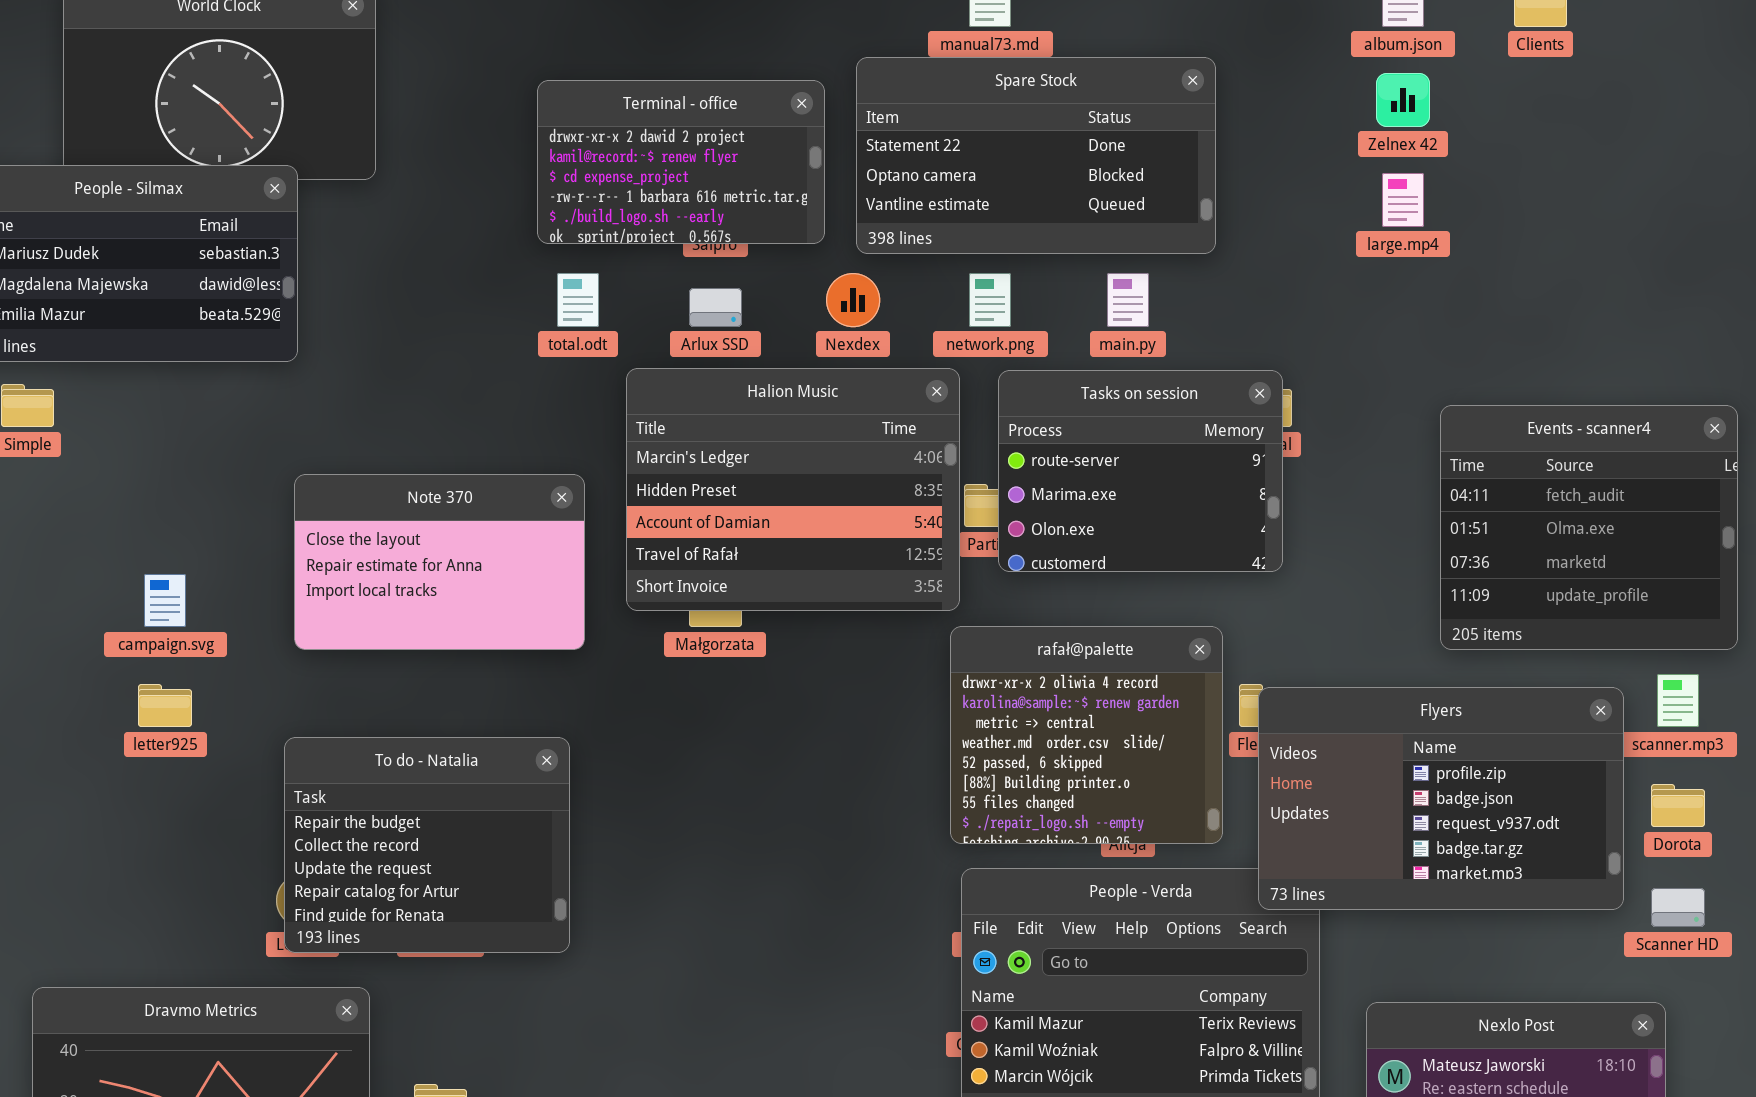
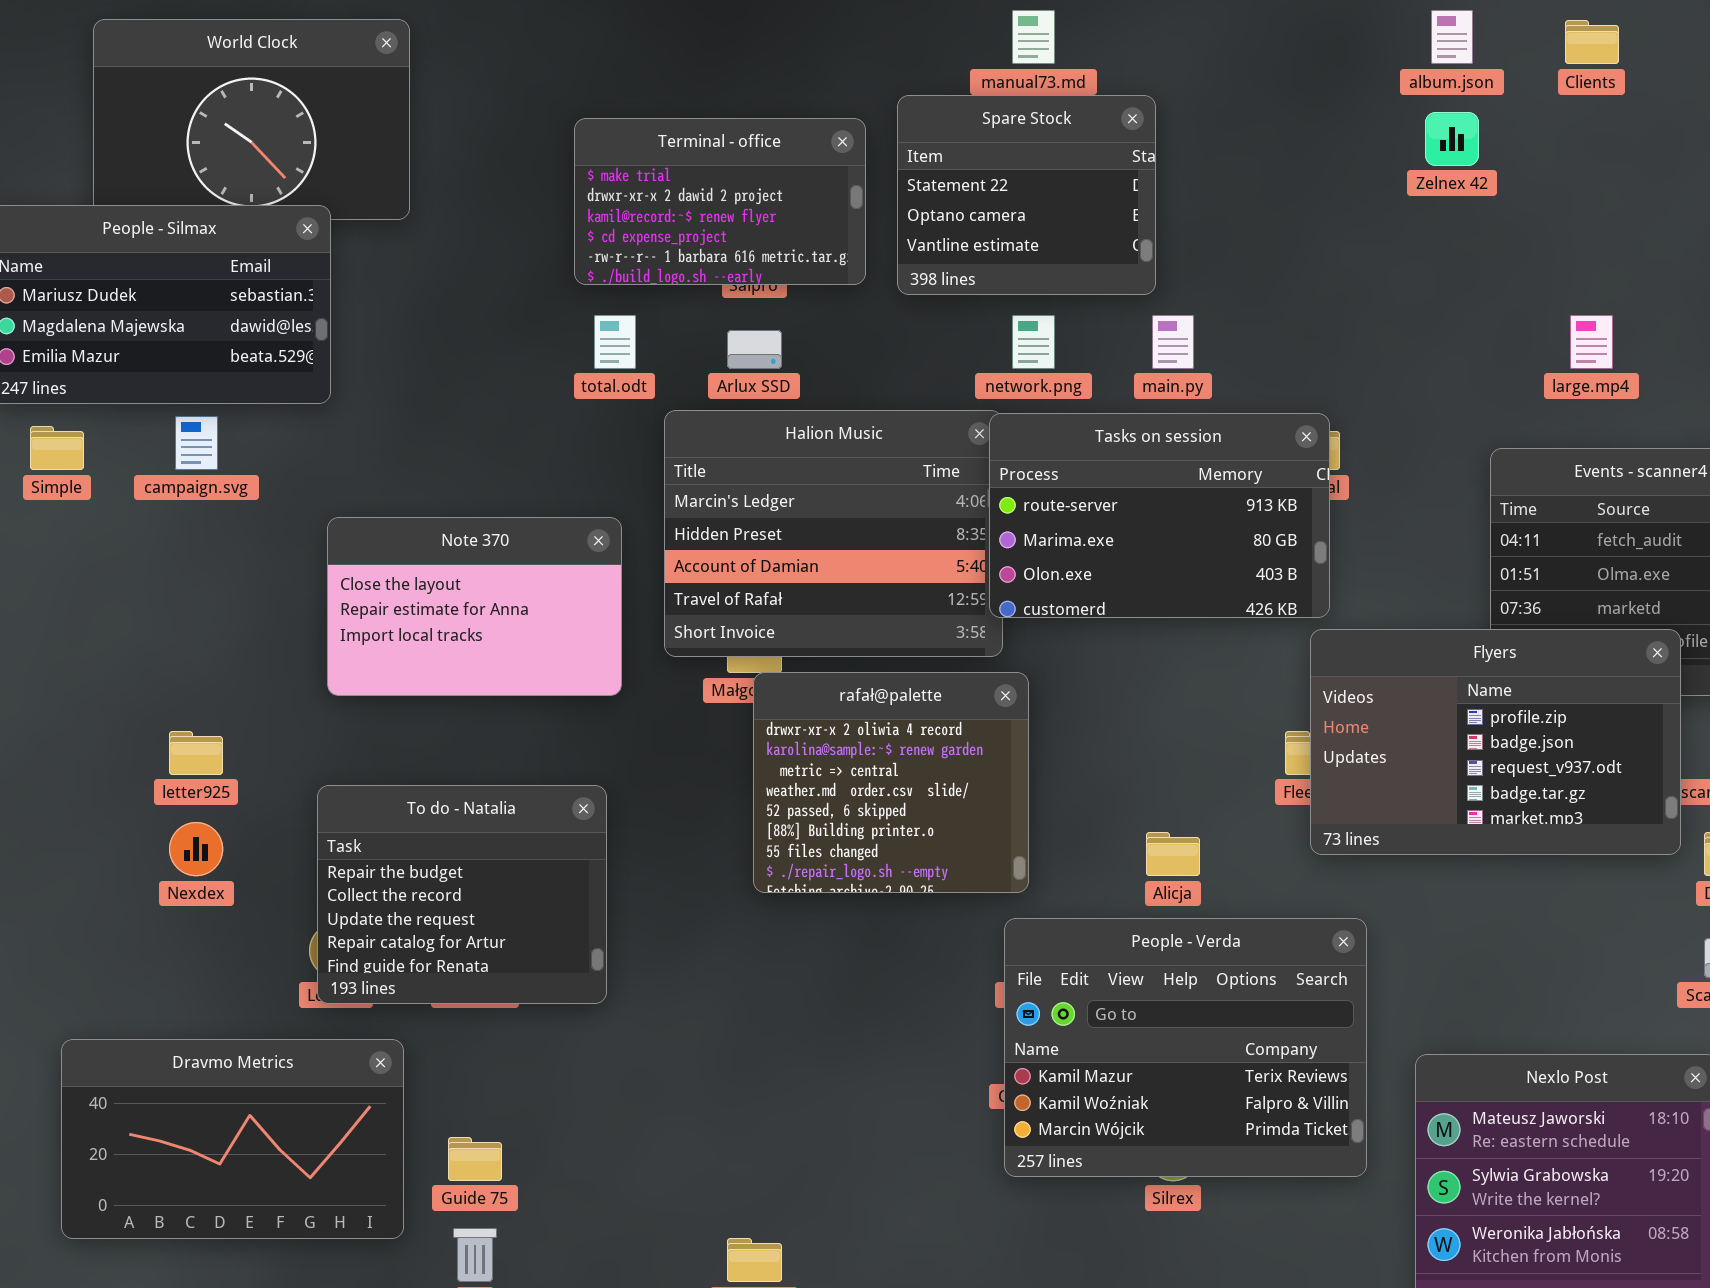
Spare Stock: [856,57,1216,254] -> [897,95,1156,295], resized
Terminal - office: [537,80,825,244] -> [574,118,866,285], scrolled up 1 row
large.mp4: [1382,173,1424,227] -> [1570,315,1613,369], moved
Nexdex: [826,273,880,327] -> [169,822,223,876], moved
Tasks on session: [998,370,1283,572] -> [989,413,1330,618], resized
campaign.svg: [144,574,186,627] -> [175,416,218,470], moved
rafał@palette: [950,626,1223,844] -> [753,672,1029,893], moved
Flyers: [1258,687,1624,910] -> [1310,629,1681,855], moved

